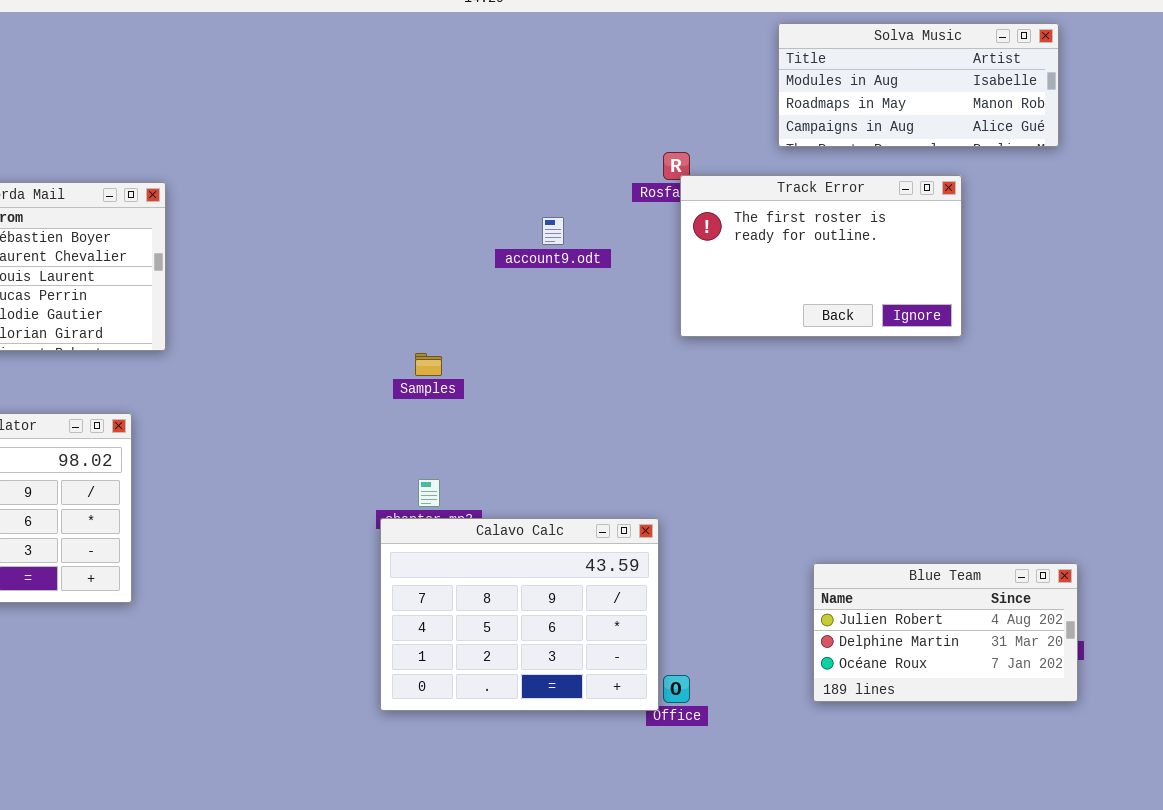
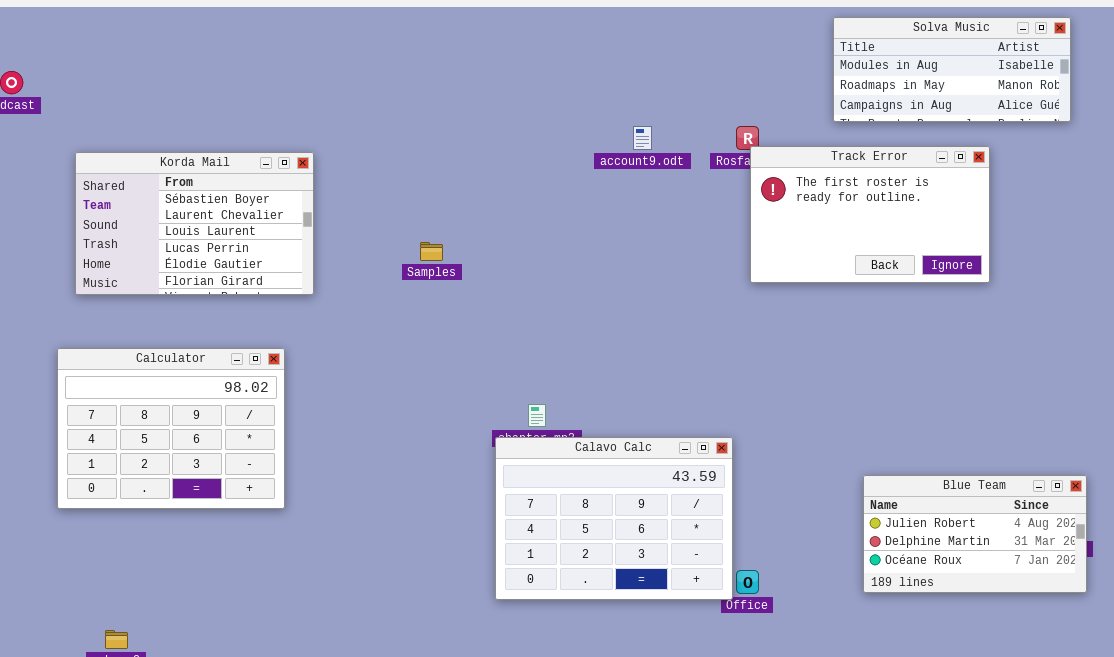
account9.odt: [542,217,564,245] -> [633,126,652,150], moved
Samples: [415,353,442,376] -> [420,242,443,261], moved

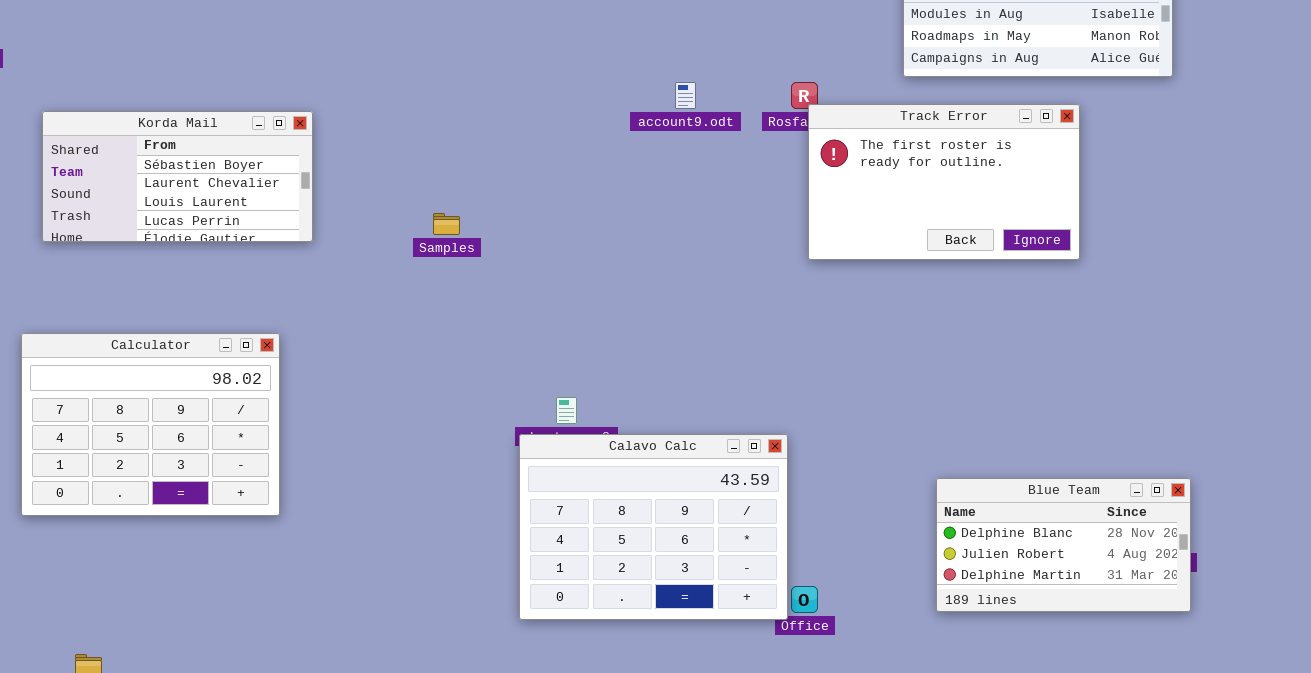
Korda Mail: [75,152,314,295] -> [42,111,313,242], resized
Blue Team: [863,475,1087,593] -> [936,478,1191,612], scrolled up 1 row

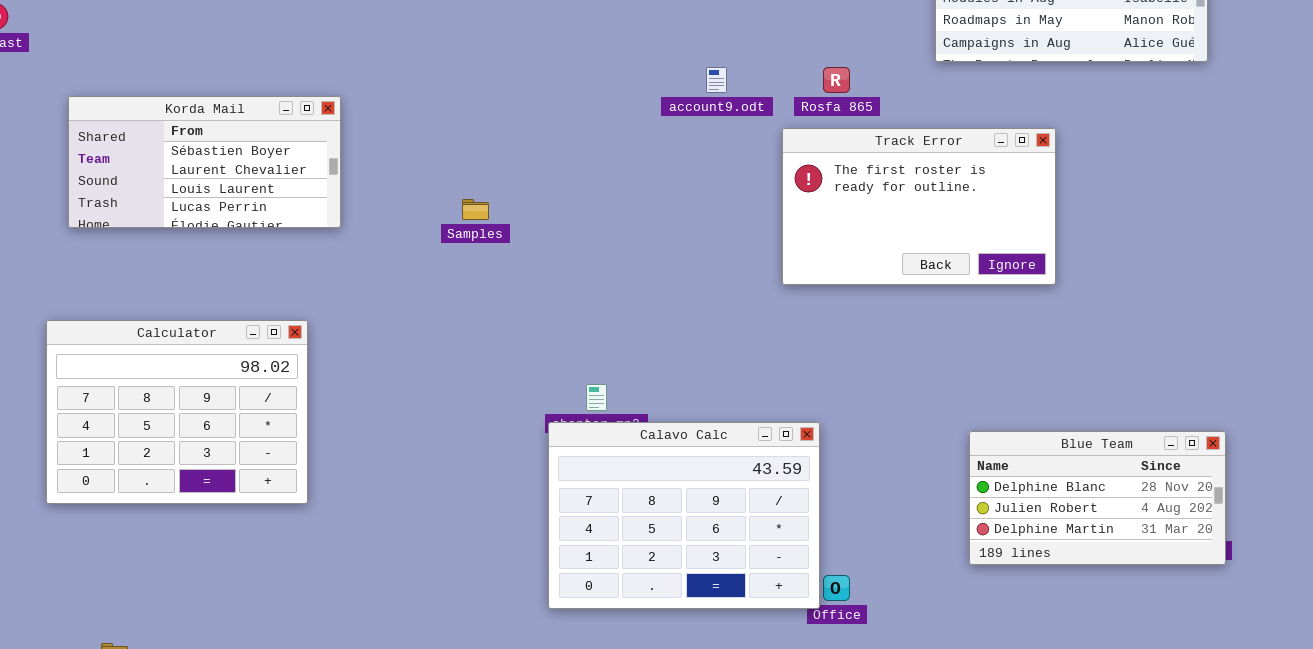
Track Error: [808,104,1080,260] -> [782,128,1056,285], moved
Blue Team: [936,478,1191,612] -> [969,431,1226,565], moved

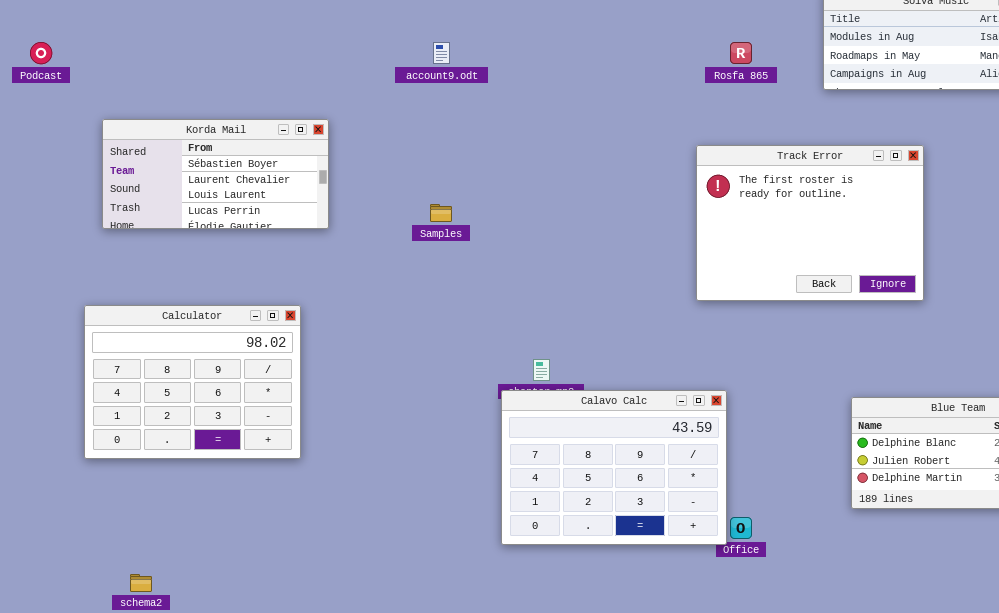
account9.odt: [706,67,727,93] -> [433,42,450,64], moved
Rosfa 865: [823,67,850,93] -> [730,42,752,64], moved
Track Error: [782,128,1056,285] -> [696,145,924,301], resized

